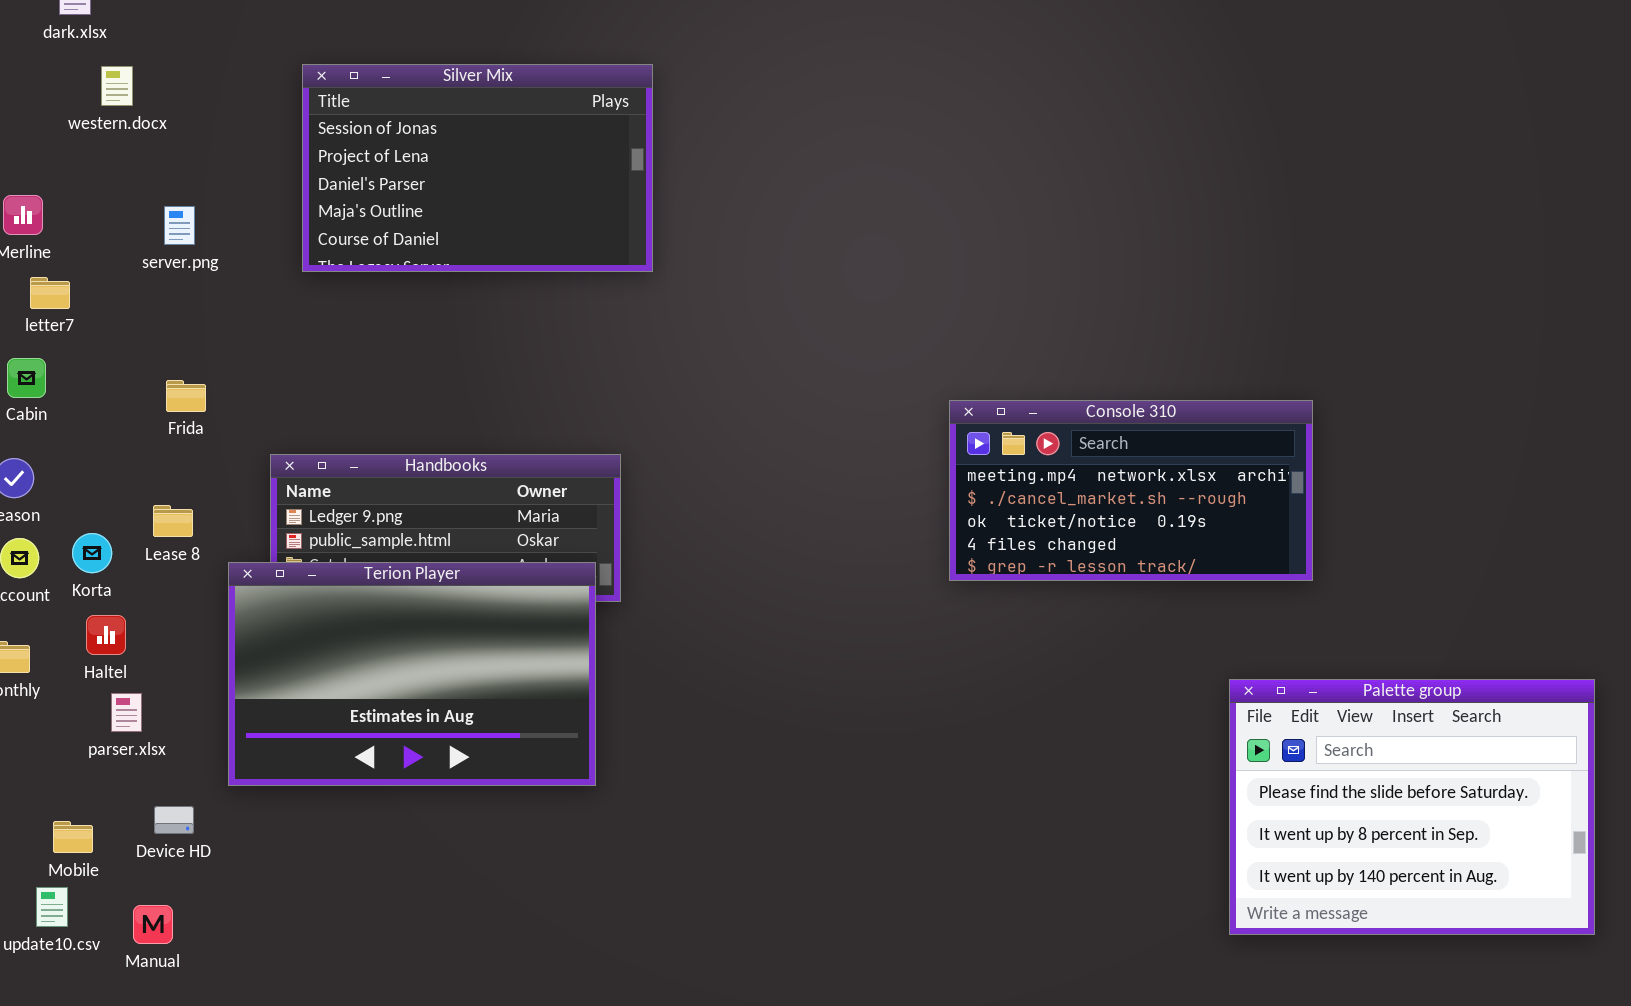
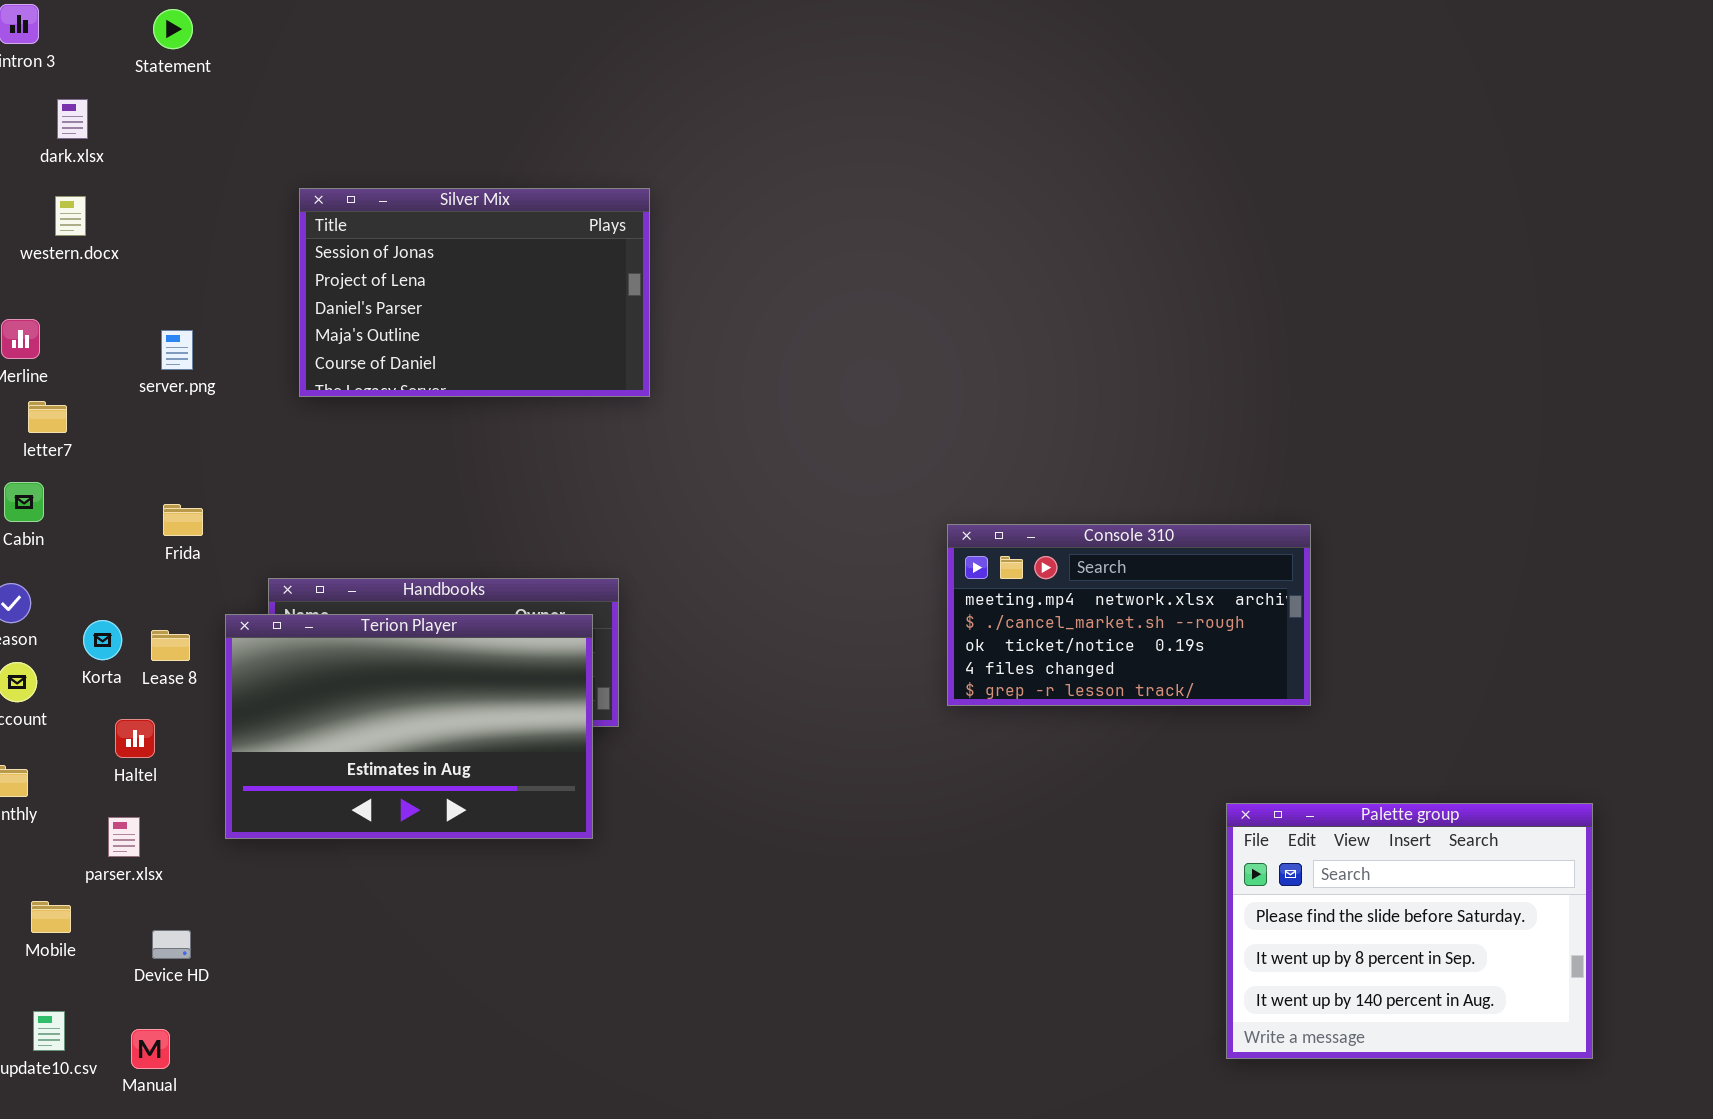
western.docx: [101,66,133,106] -> [55,196,86,236], moved
Korta: [72,533,112,573] -> [83,620,122,660], moved
Terion Player: [228,562,596,786] -> [225,614,593,839], moved
Haltel: [86,615,126,655] -> [115,719,155,758], moved
Mobile: [53,821,93,853] -> [31,901,71,933], moved

